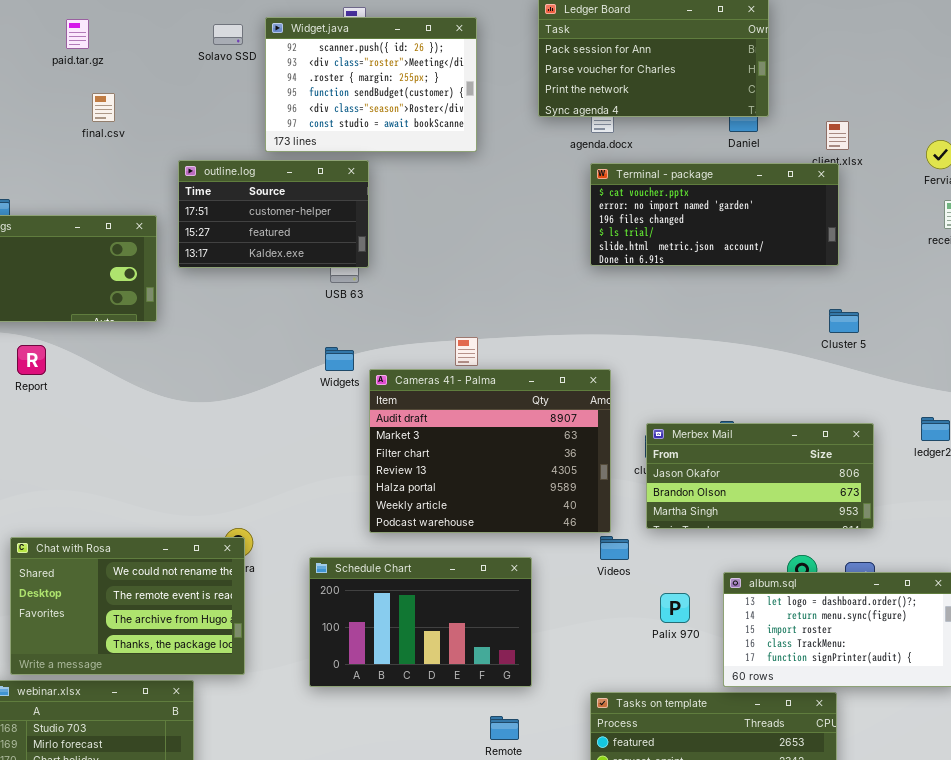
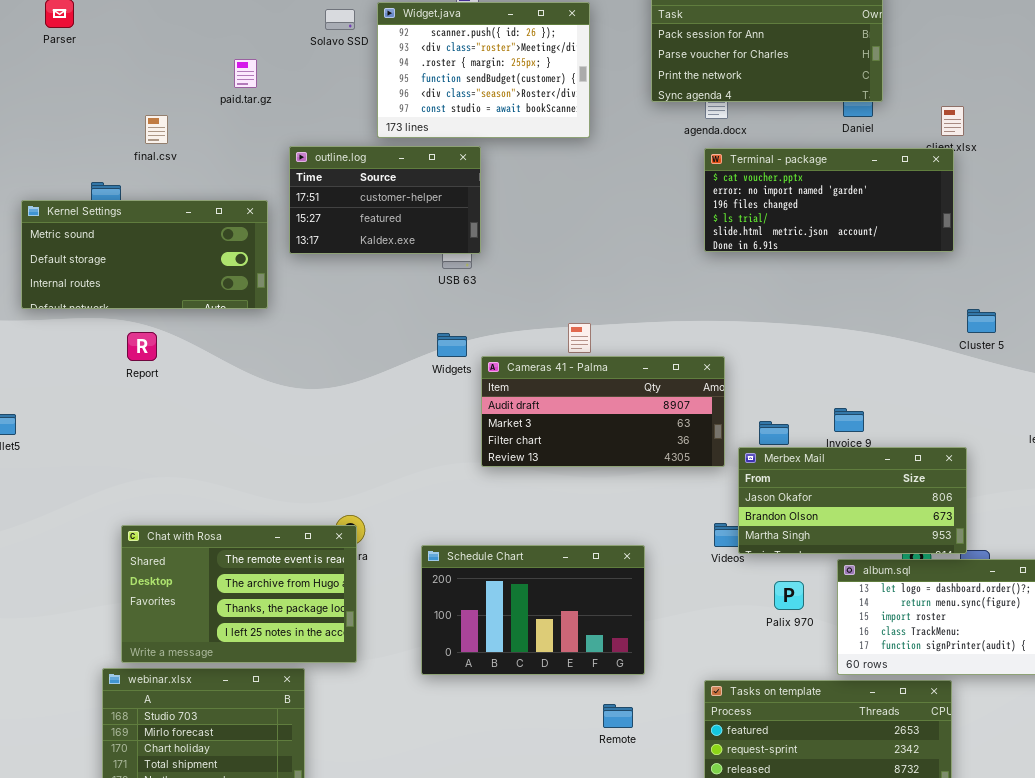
paid.tar.gz: [66,19,89,49] -> [234,59,257,88], moved
final.csv: [92,93,115,122] -> [145,115,168,144], moved
Cluster 5: [829,309,859,333] -> [967,309,996,333], moved
Cameras 41 - Palma: [369,369,611,533] -> [481,356,725,467], resized
Merbex Mail: [646,423,874,529] -> [738,447,967,554], moved
Chat with Rosa: [10,537,245,675] -> [121,525,357,663], scrolled down 1 row

